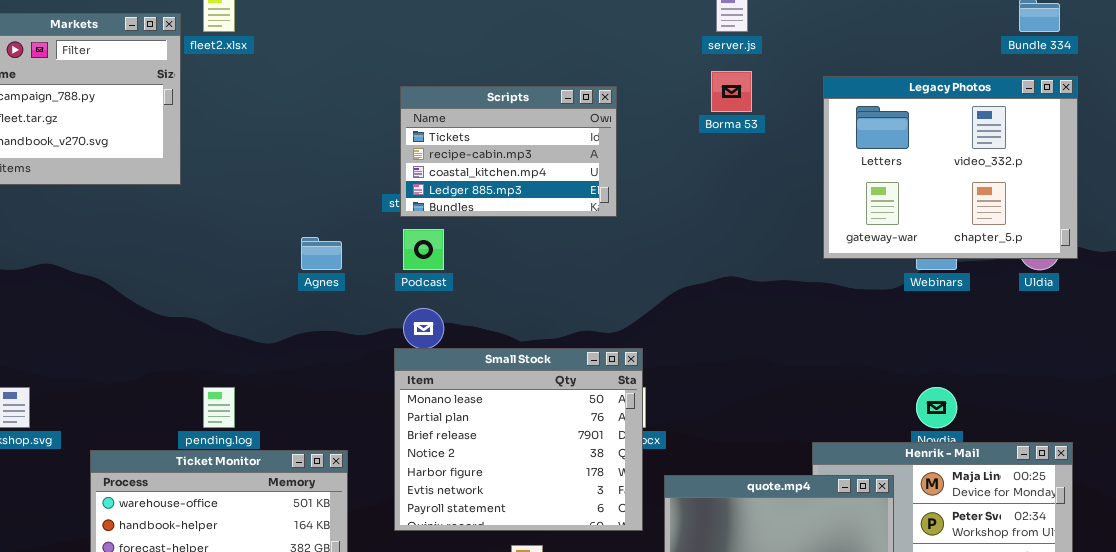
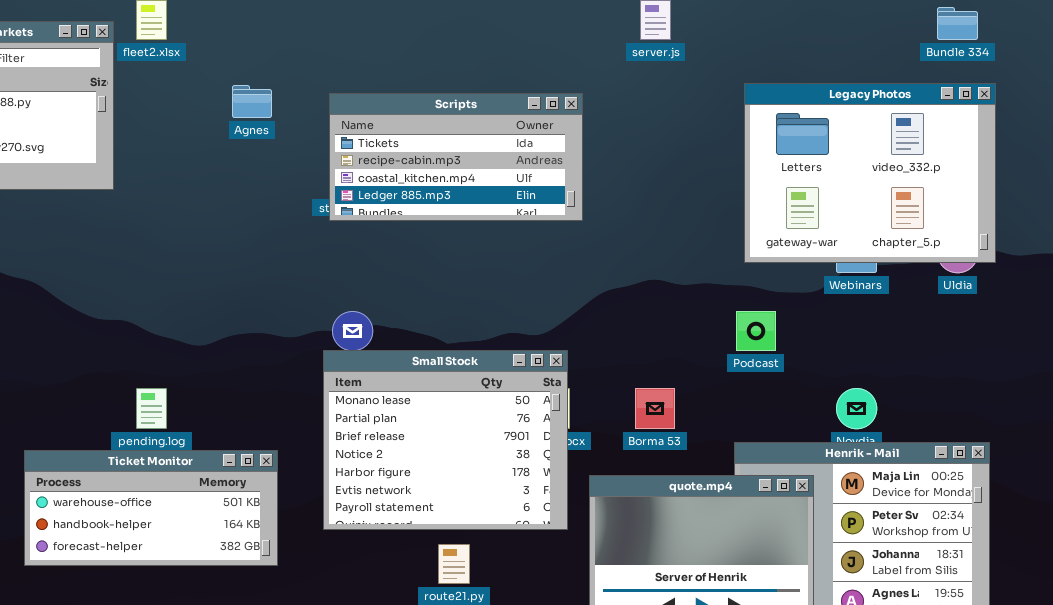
Borma 53: [711,71,752,112] -> [635,388,675,429], moved
Scripts: [400,86,617,217] -> [329,93,583,221], resized
Podcast: [403,229,444,270] -> [736,311,776,351], moved
Agnes: [301,237,342,270] -> [232,85,272,118], moved

